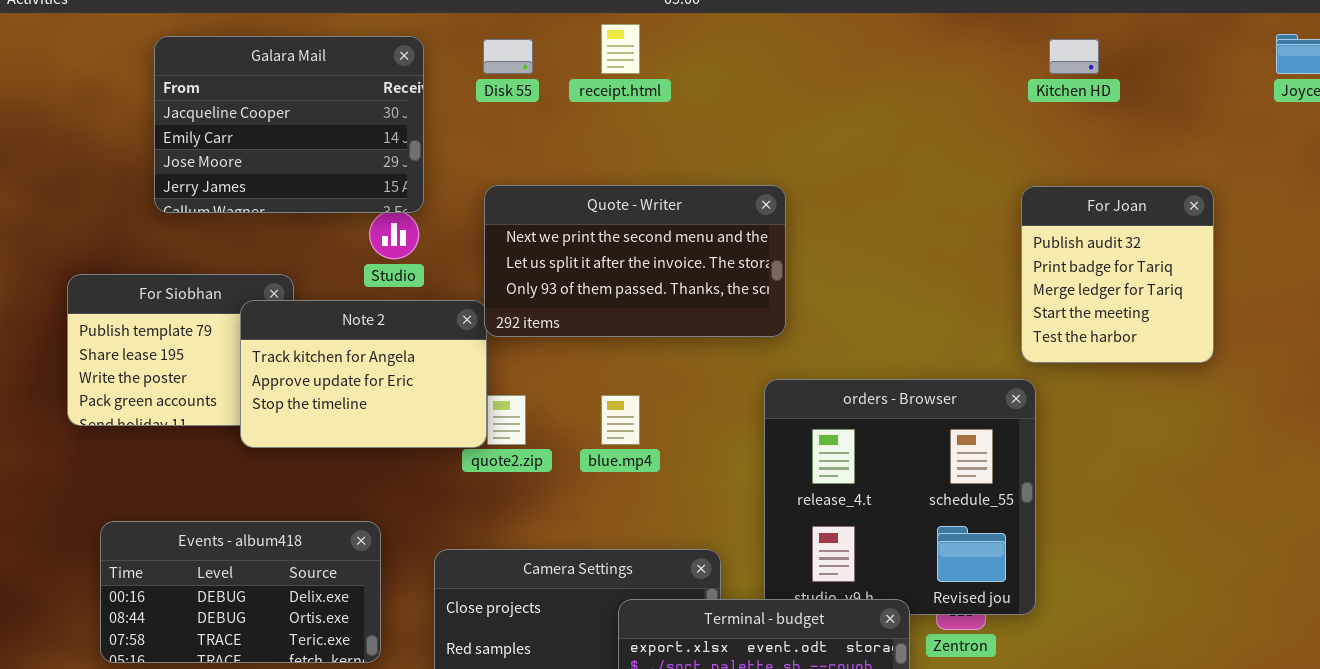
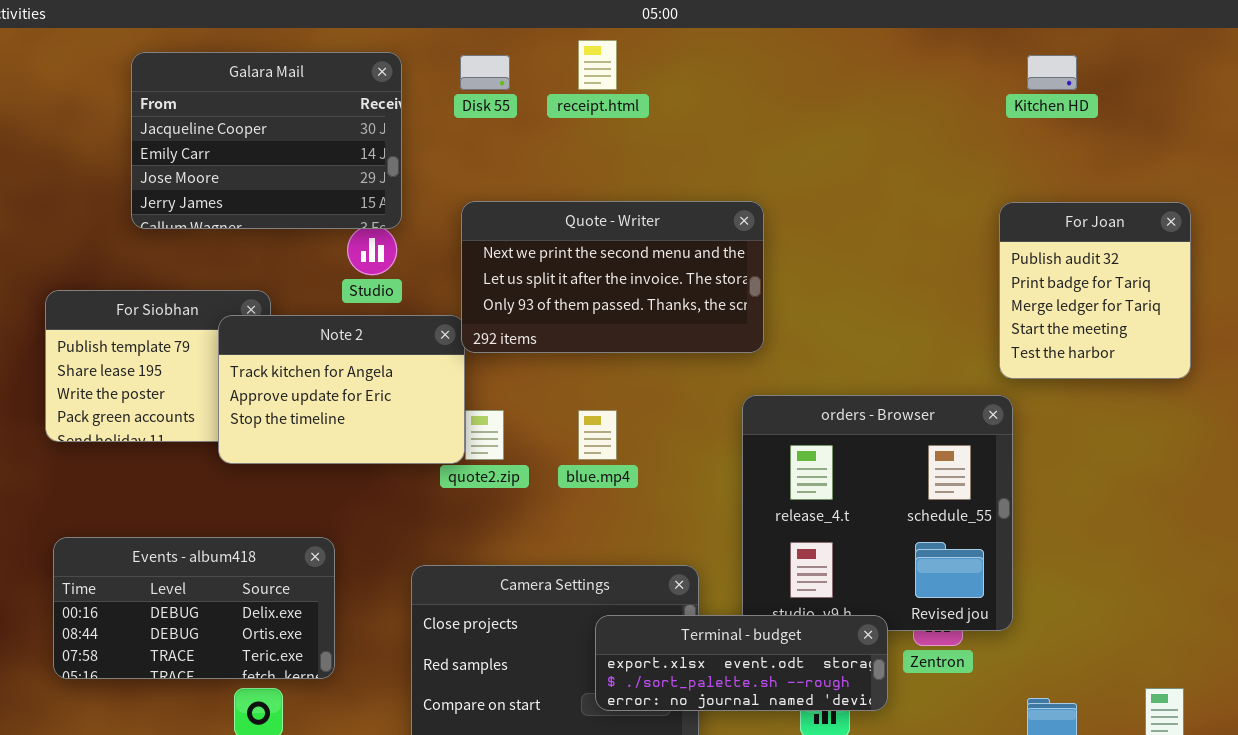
Events - album418: [100,521,381,663] -> [53,537,335,679], moved

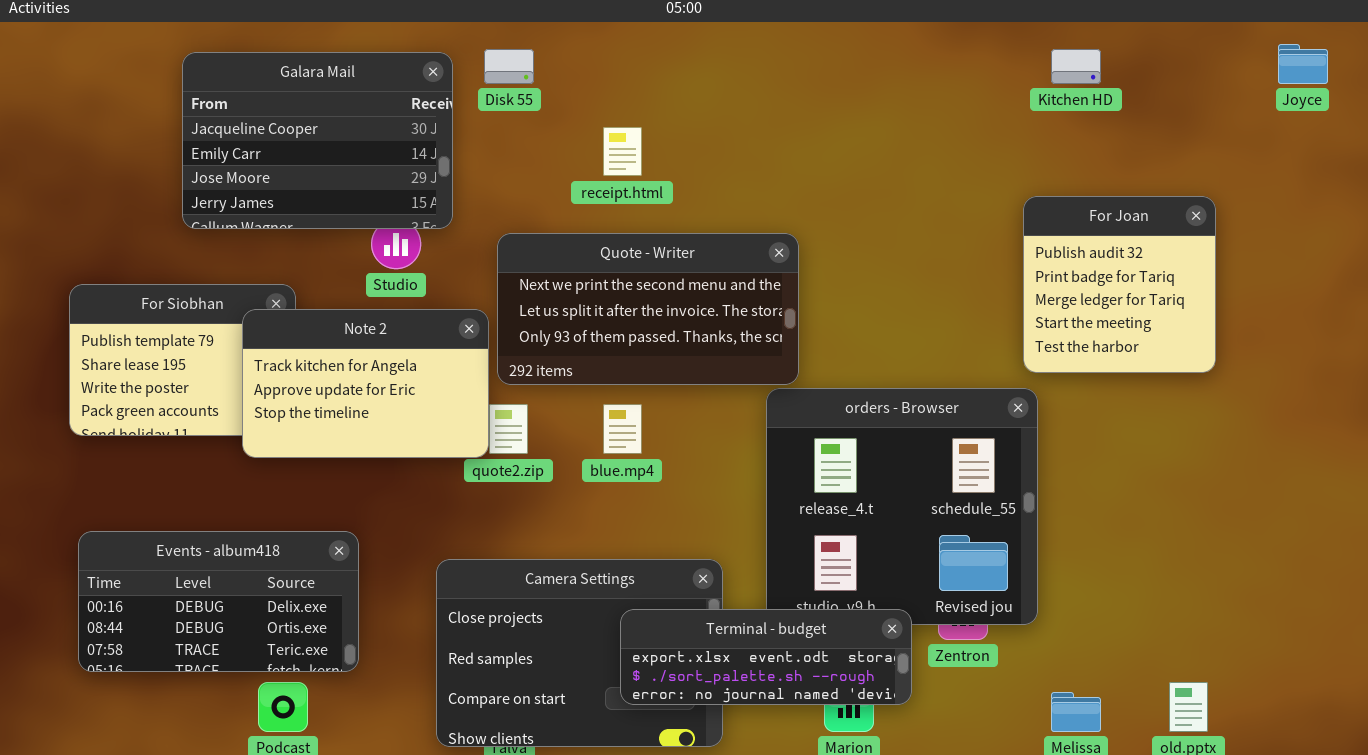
receipt.html: [578,40,617,90] -> [603,127,642,176], moved
Galara Mail: [131,52,402,229] -> [182,52,453,229], moved
Quote - Writer: [461,201,764,353] -> [497,233,799,385], moved

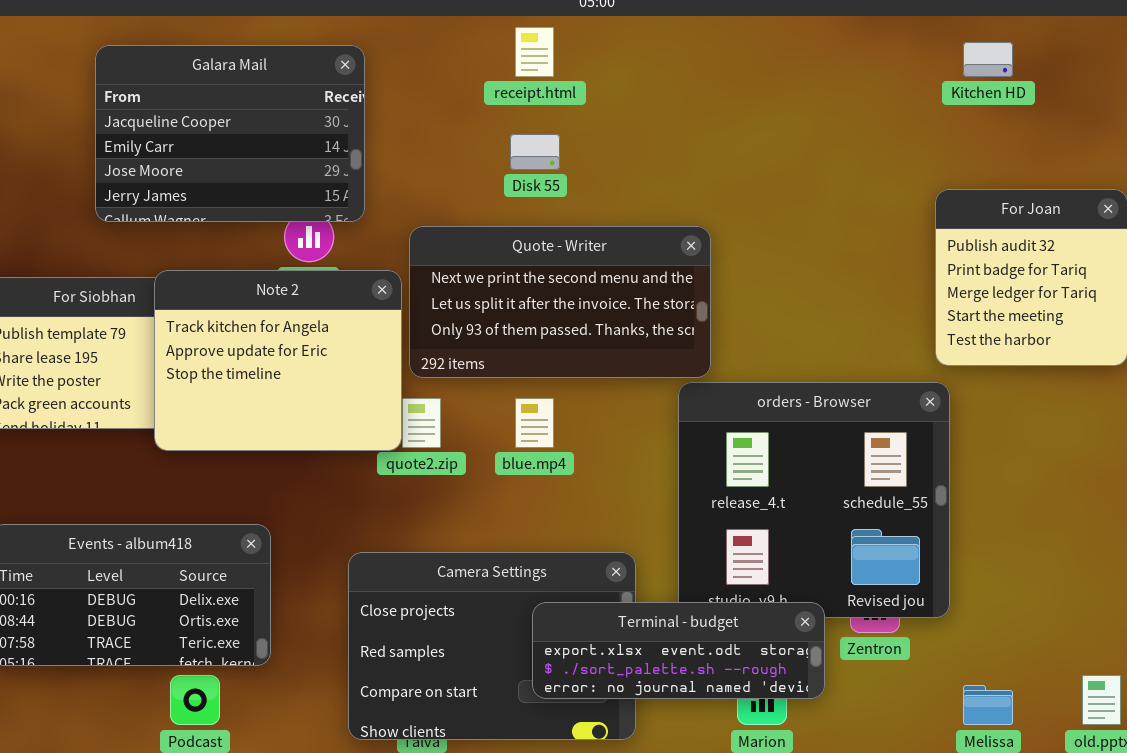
Disk 55: [484,49,534,84] -> [510,134,560,170], moved
receipt.html: [603,127,642,176] -> [515,27,554,77], moved
Note 2: [242,309,489,458] -> [154,270,402,451], resized

